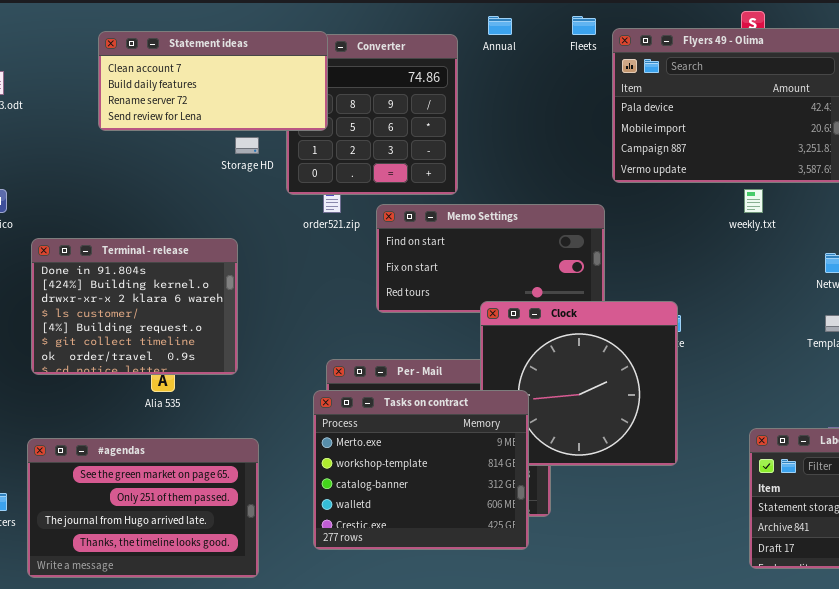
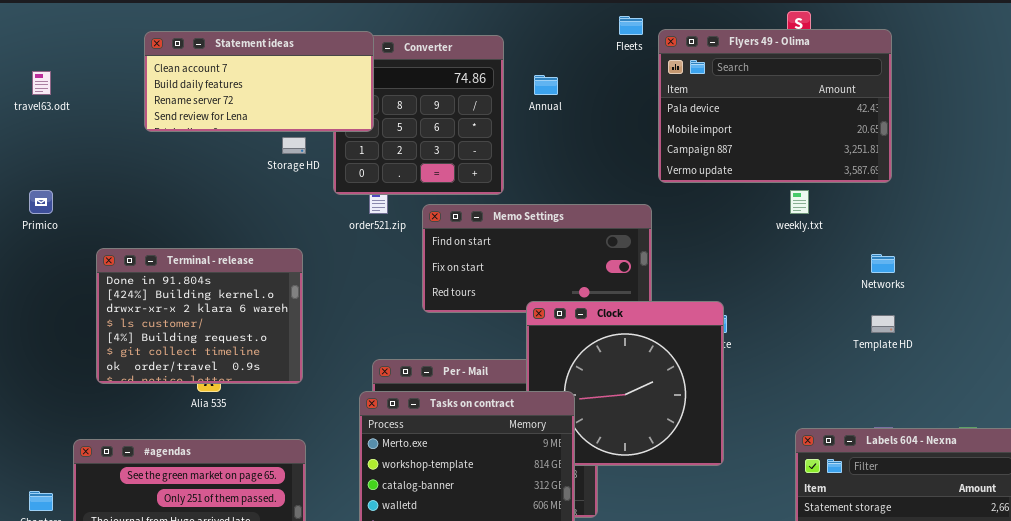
Annual: [488,16,512,35] -> [534,75,558,95], moved
Terminal - release: [31,238,238,375] -> [96,248,303,384], moved

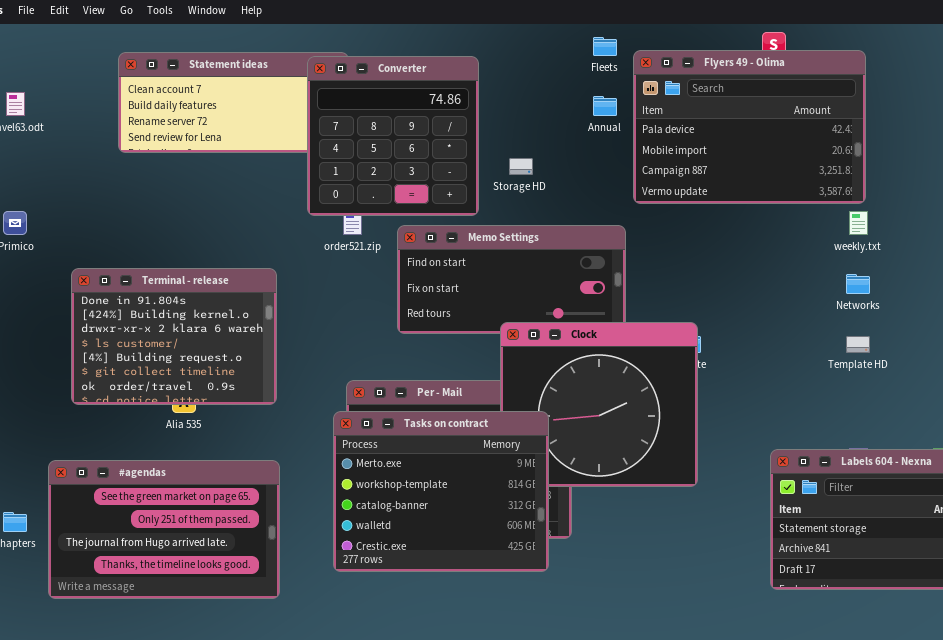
Converter: [333,35,504,195] -> [307,56,479,216], raised
Annual: [534,75,558,95] -> [593,96,617,116], moved
Storage HD: [282,137,306,154] -> [509,158,533,175], moved
weekly.txt: [790,190,809,214] -> [849,211,868,235], moved

